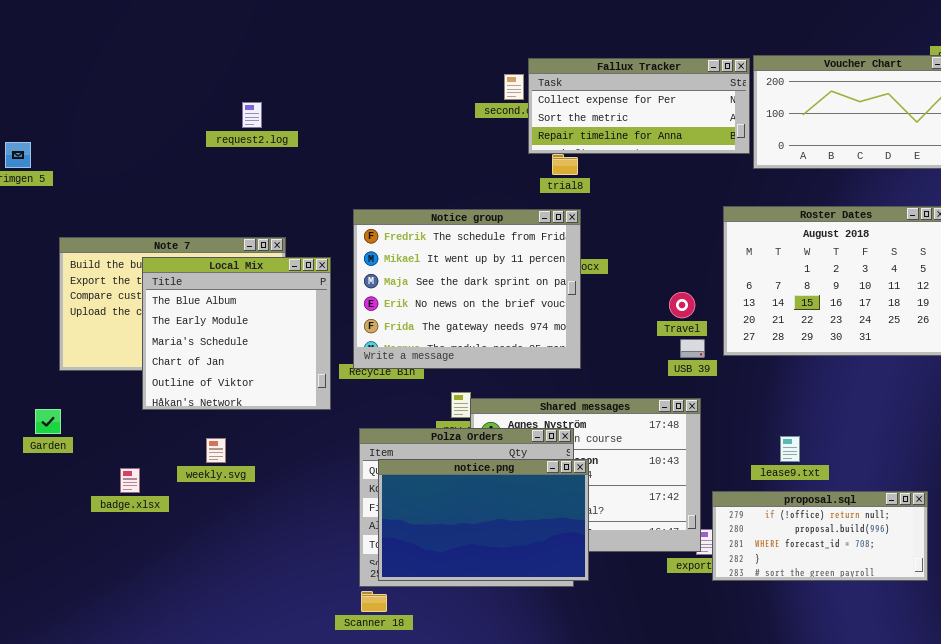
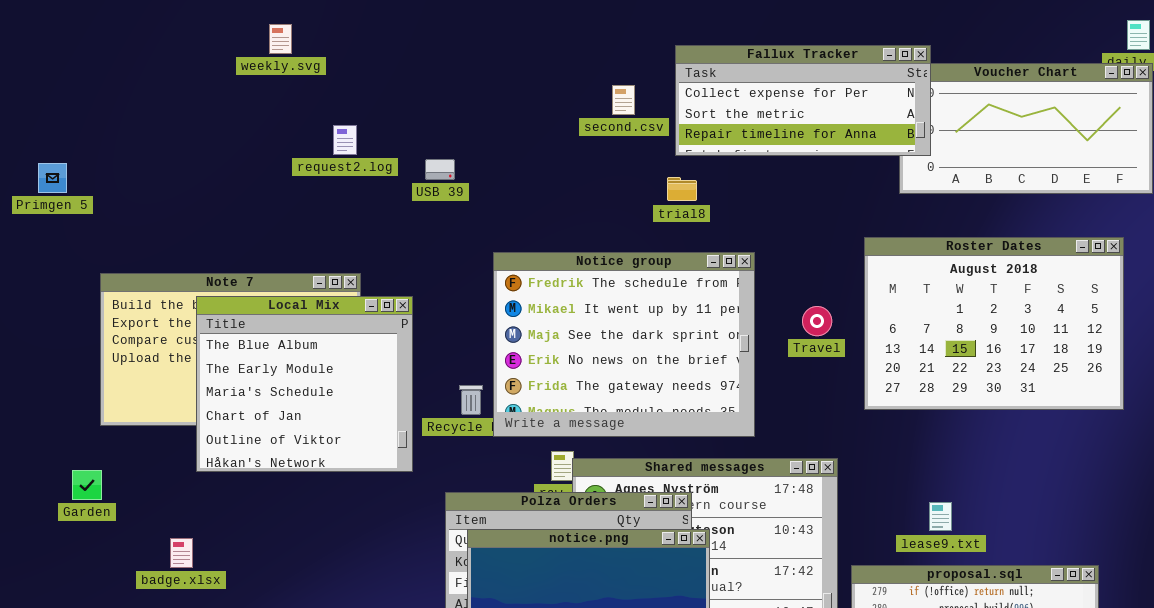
Fallux Tracker: [528,58,750,154] -> [675,45,931,156], moved
request2.log: [242,102,262,128] -> [333,125,357,155], moved
Notice group: [353,209,581,369] -> [493,252,755,437], moved
Travel: [669,292,695,318] -> [802,306,832,336], moved
USB 39: [680,339,705,358] -> [425,159,455,180], moved
weekly.svg: [206,438,226,463] -> [269,24,292,54], moved

